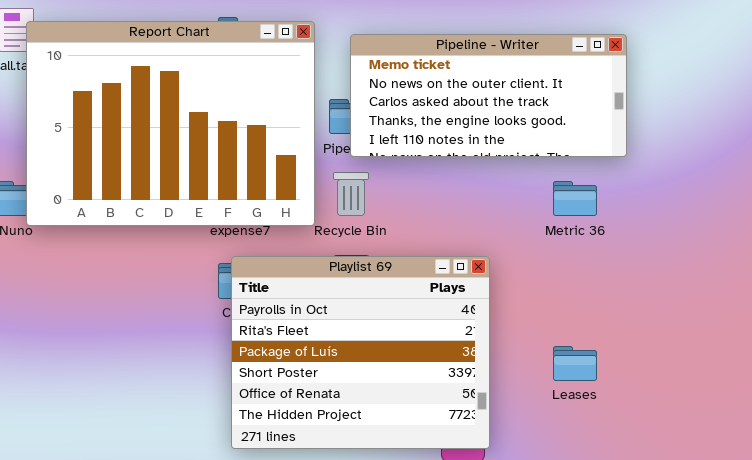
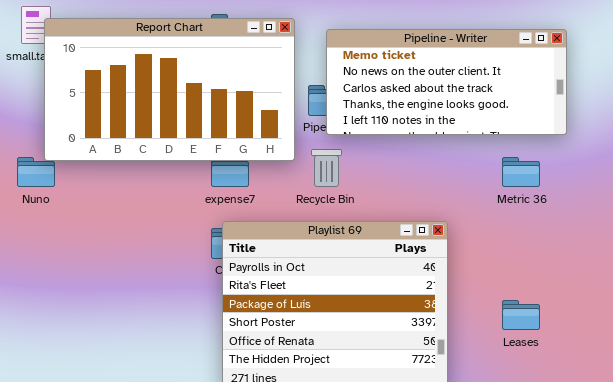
Report Chart: [26,21,315,226] -> [44,18,295,161], resized

